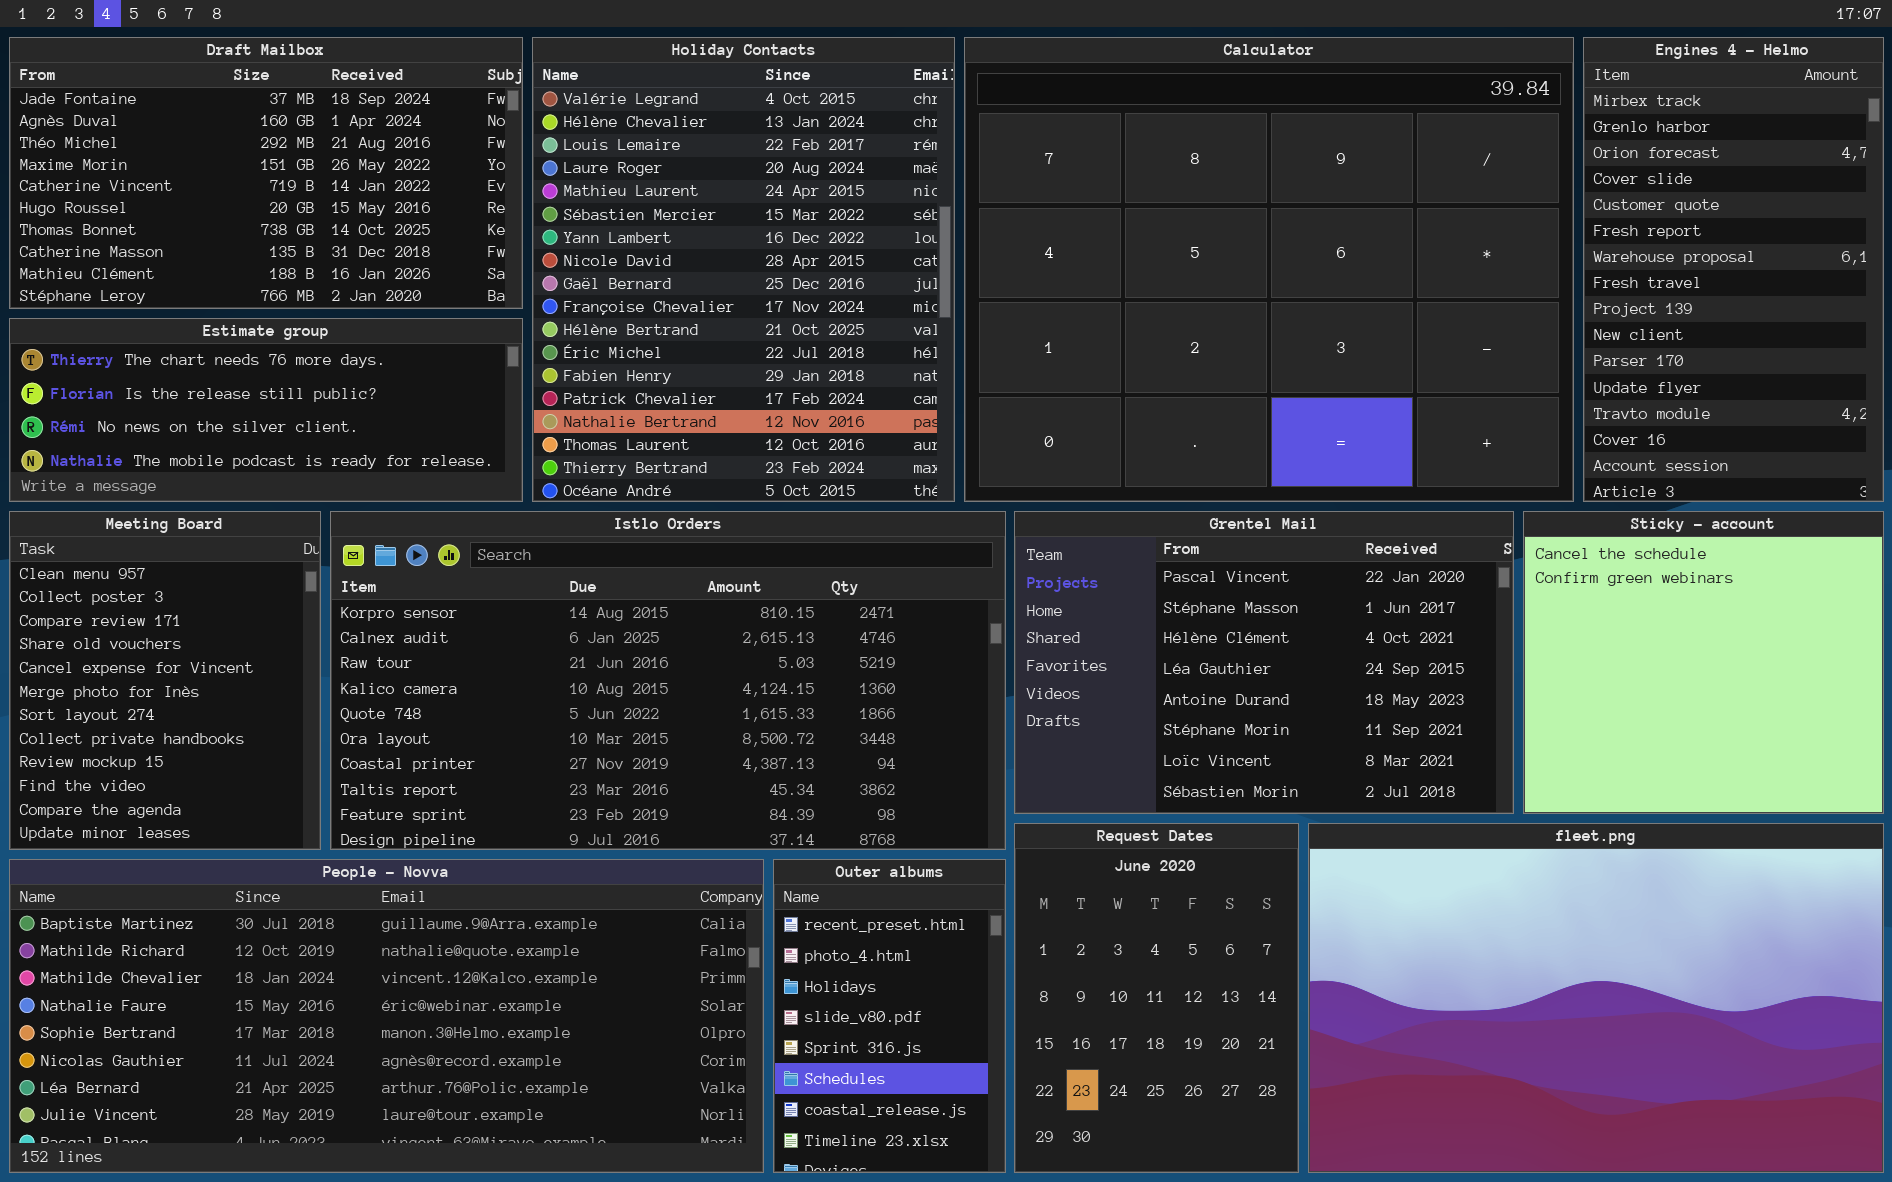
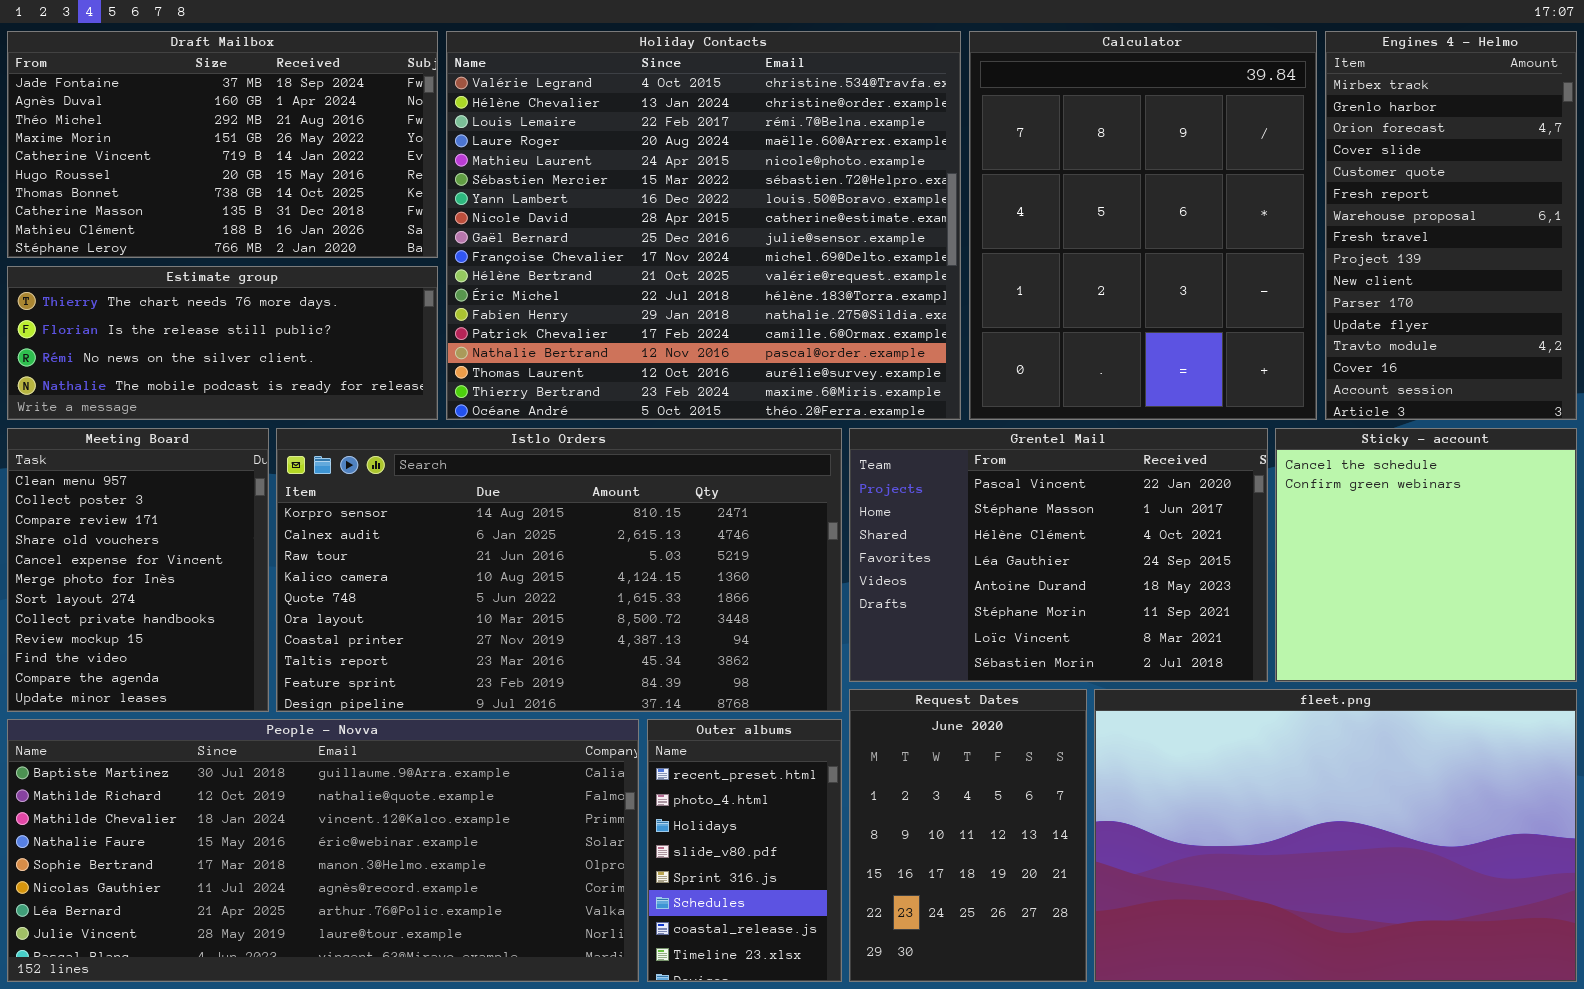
Holiday Contacts: [532,37,955,502] -> [446,31,961,420], resized
Calculator: [964,37,1574,502] -> [969,31,1317,420], resized

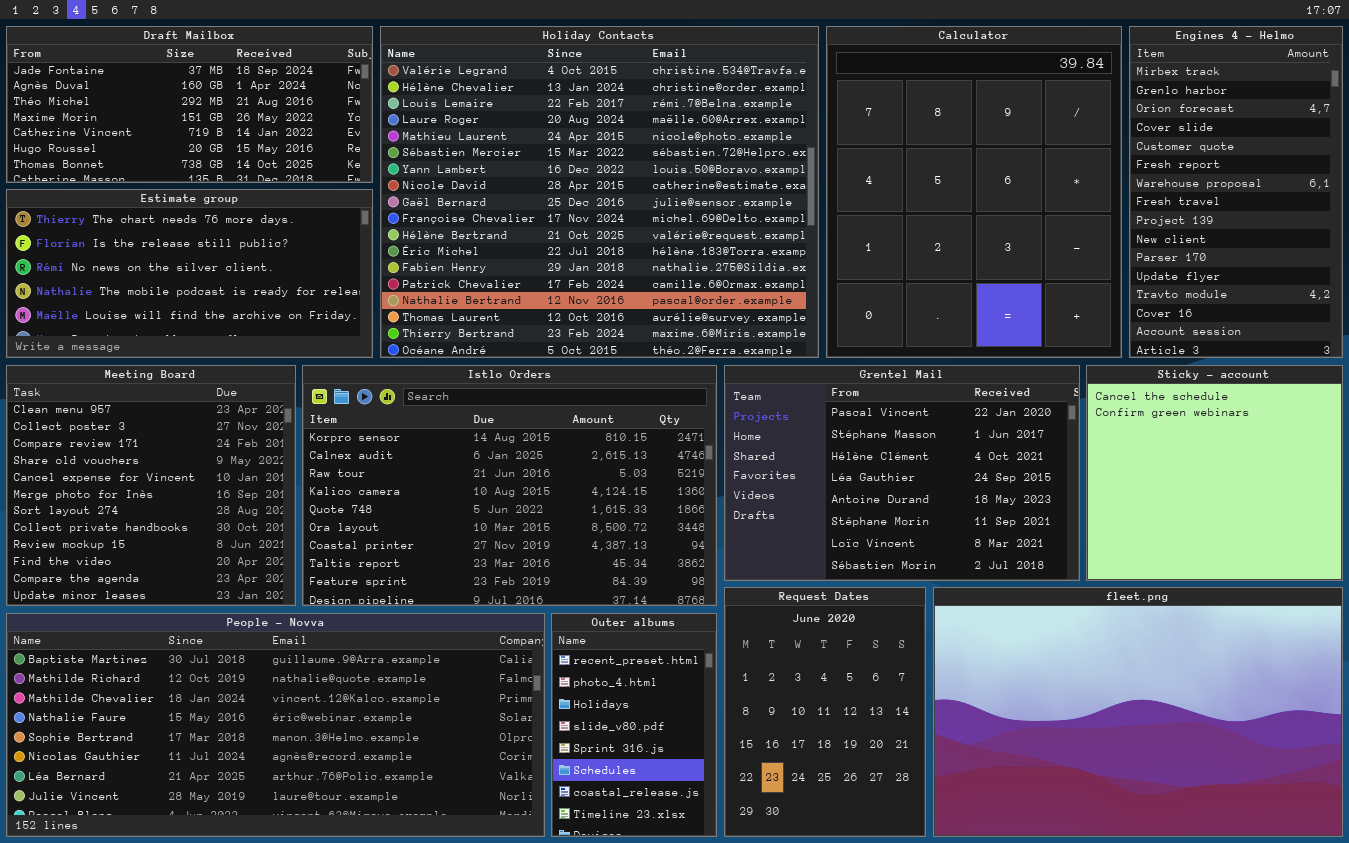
Draft Mailbox: [7,31,438,258] -> [6,26,373,183], resized
Estimate group: [7,266,438,420] -> [6,189,373,358], resized
Meeting Board: [7,428,269,712] -> [6,365,296,606], resized
Istlo Orders: [276,428,842,712] -> [302,365,717,606], resized

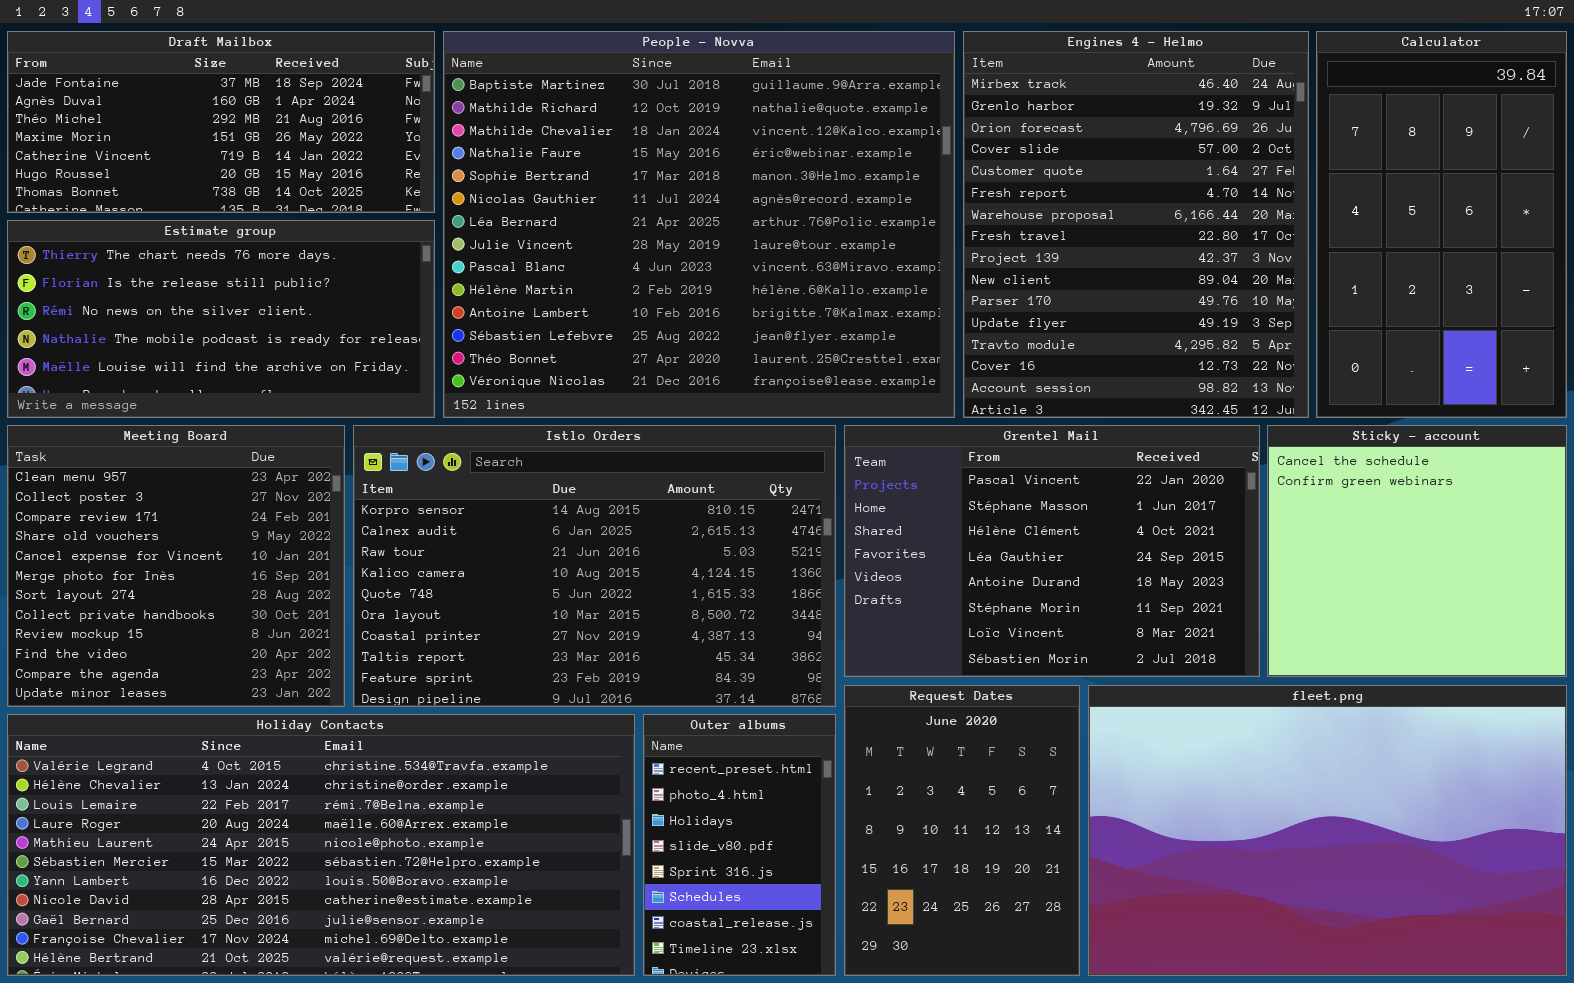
Holiday Contacts: [380,26,819,358] -> [7,714,635,976], moved, resized
Calculator: [826,26,1122,358] -> [1316,31,1567,418], moved, resized
Engines 4 - Helmo: [1129,26,1343,358] -> [963,31,1309,418], moved, resized
People - Novva: [6,613,545,837] -> [443,31,955,418], moved, resized

